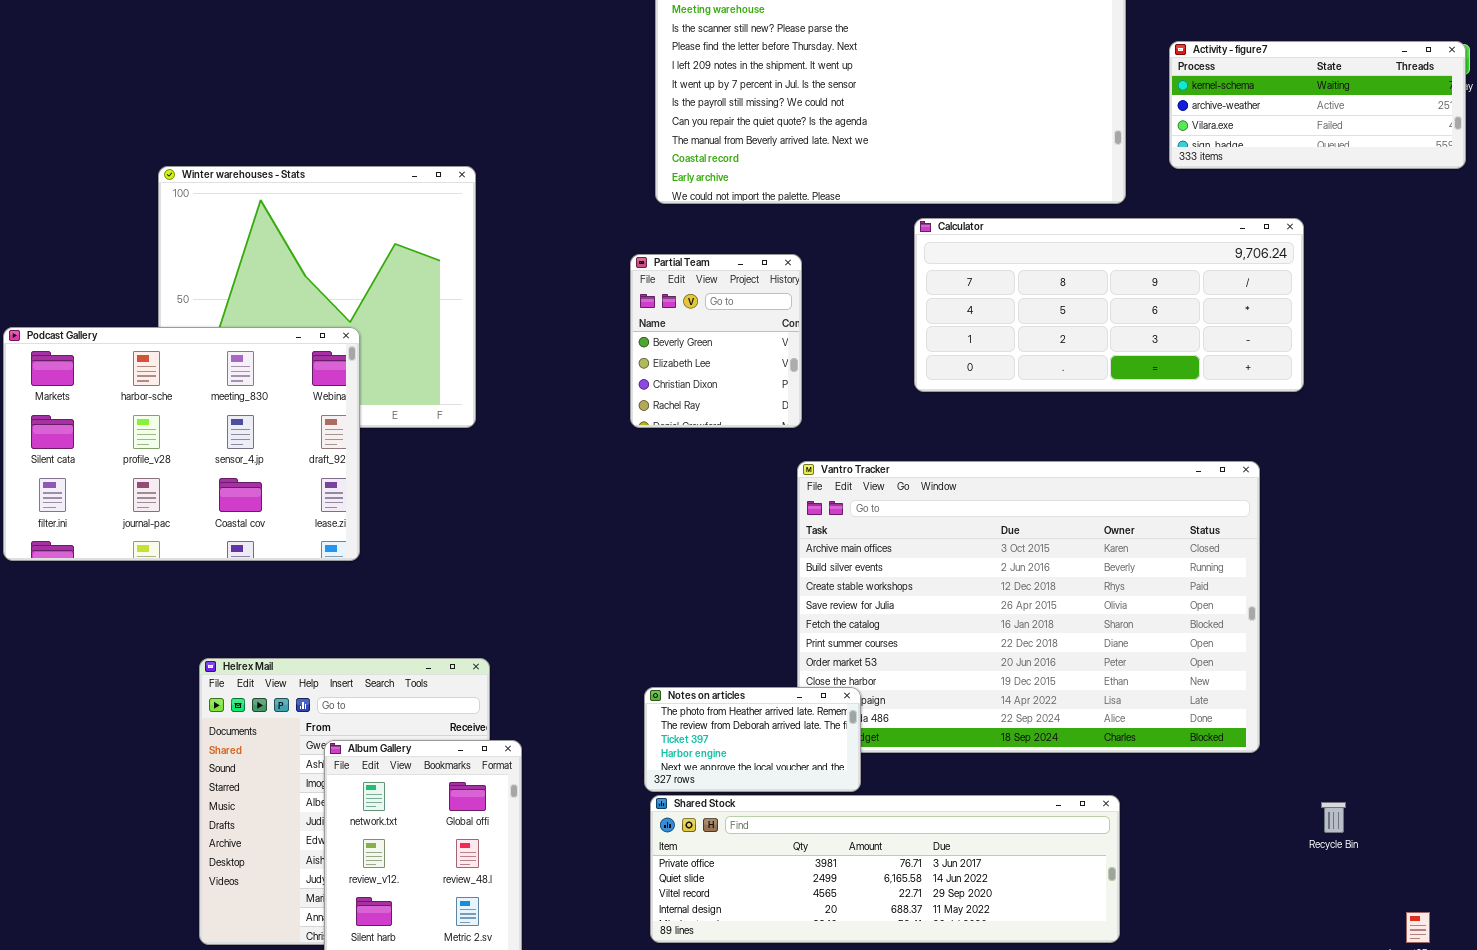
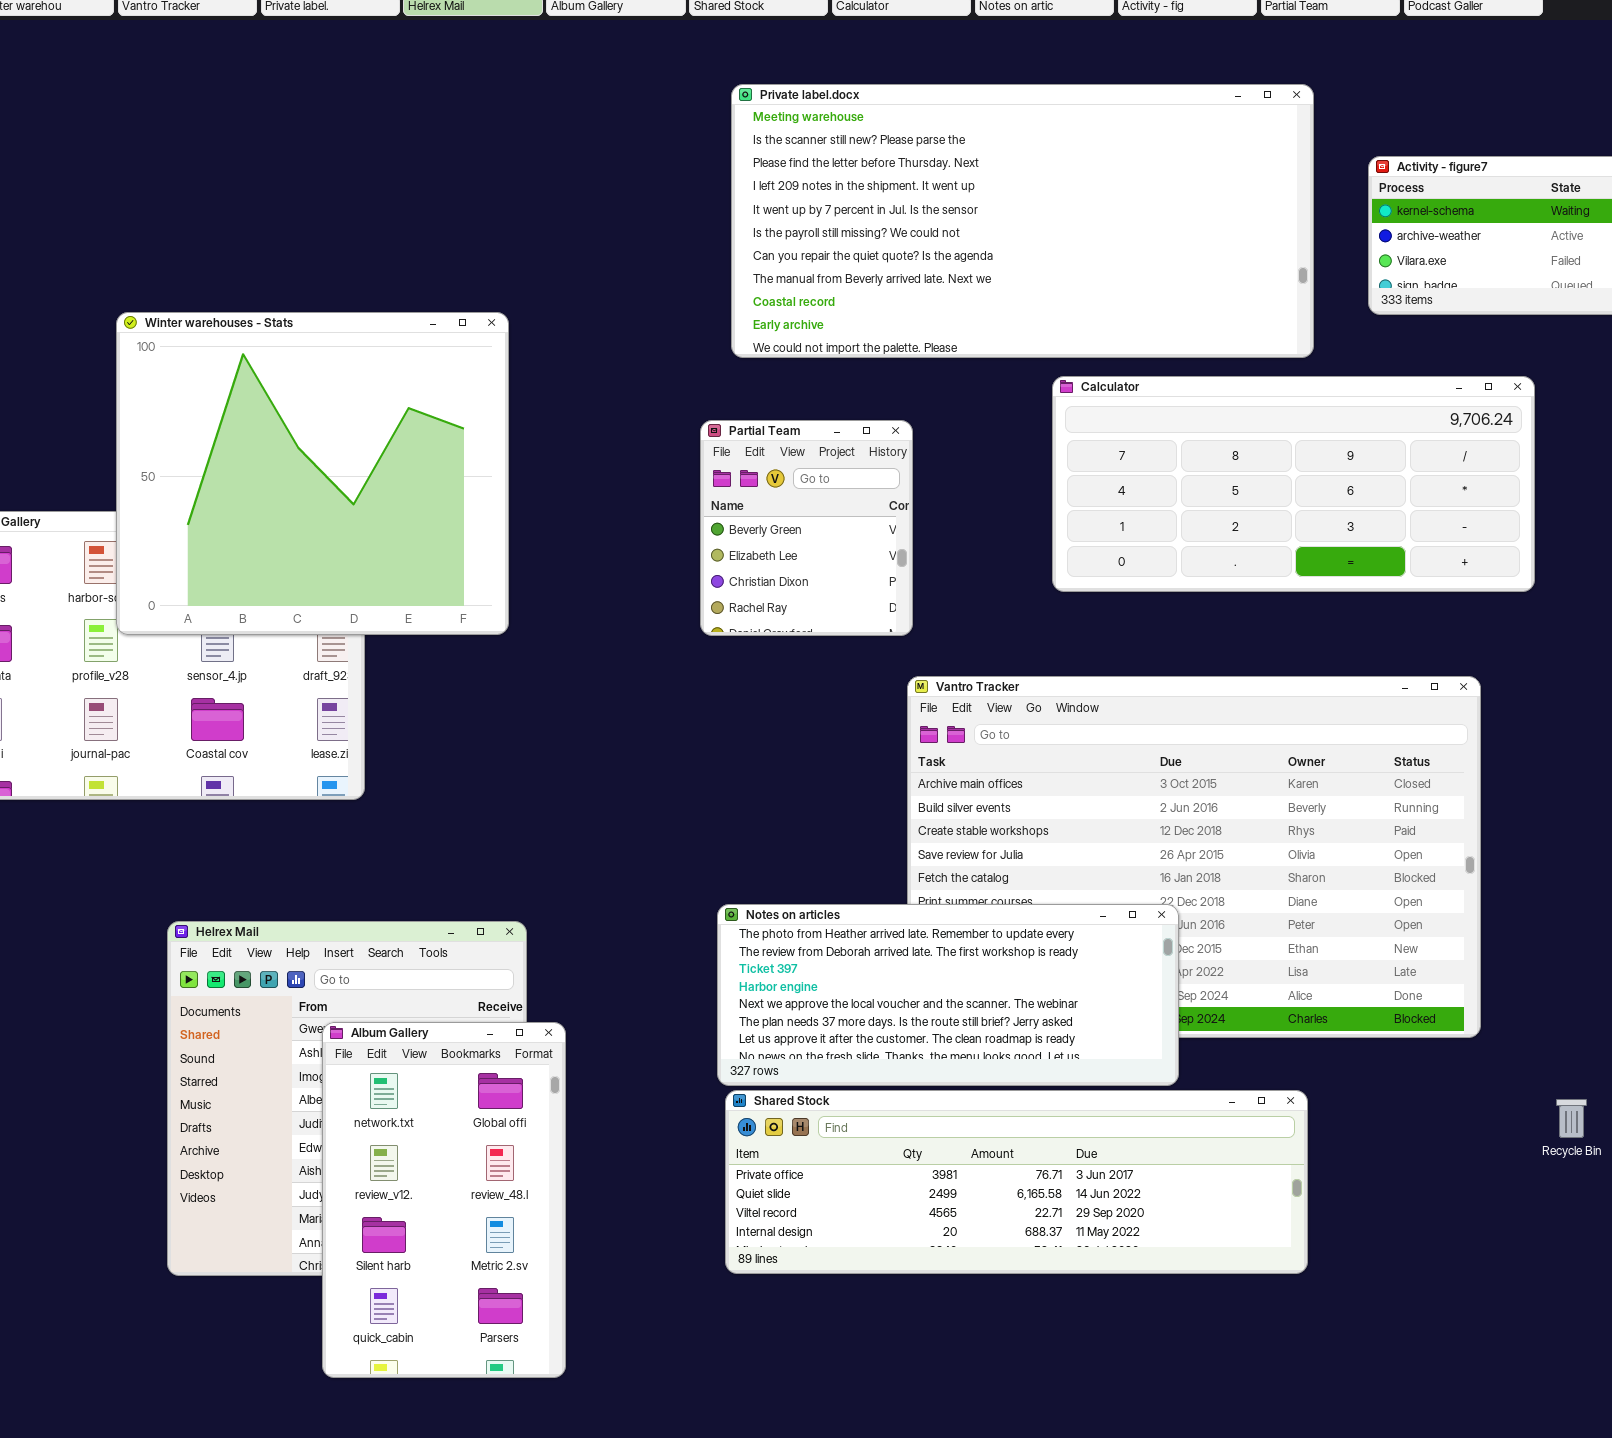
Winter warehouses - Stats: [158,166,476,428] -> [116,312,509,635], raised
Notes on articles: [644,687,861,792] -> [717,904,1179,1086], resized

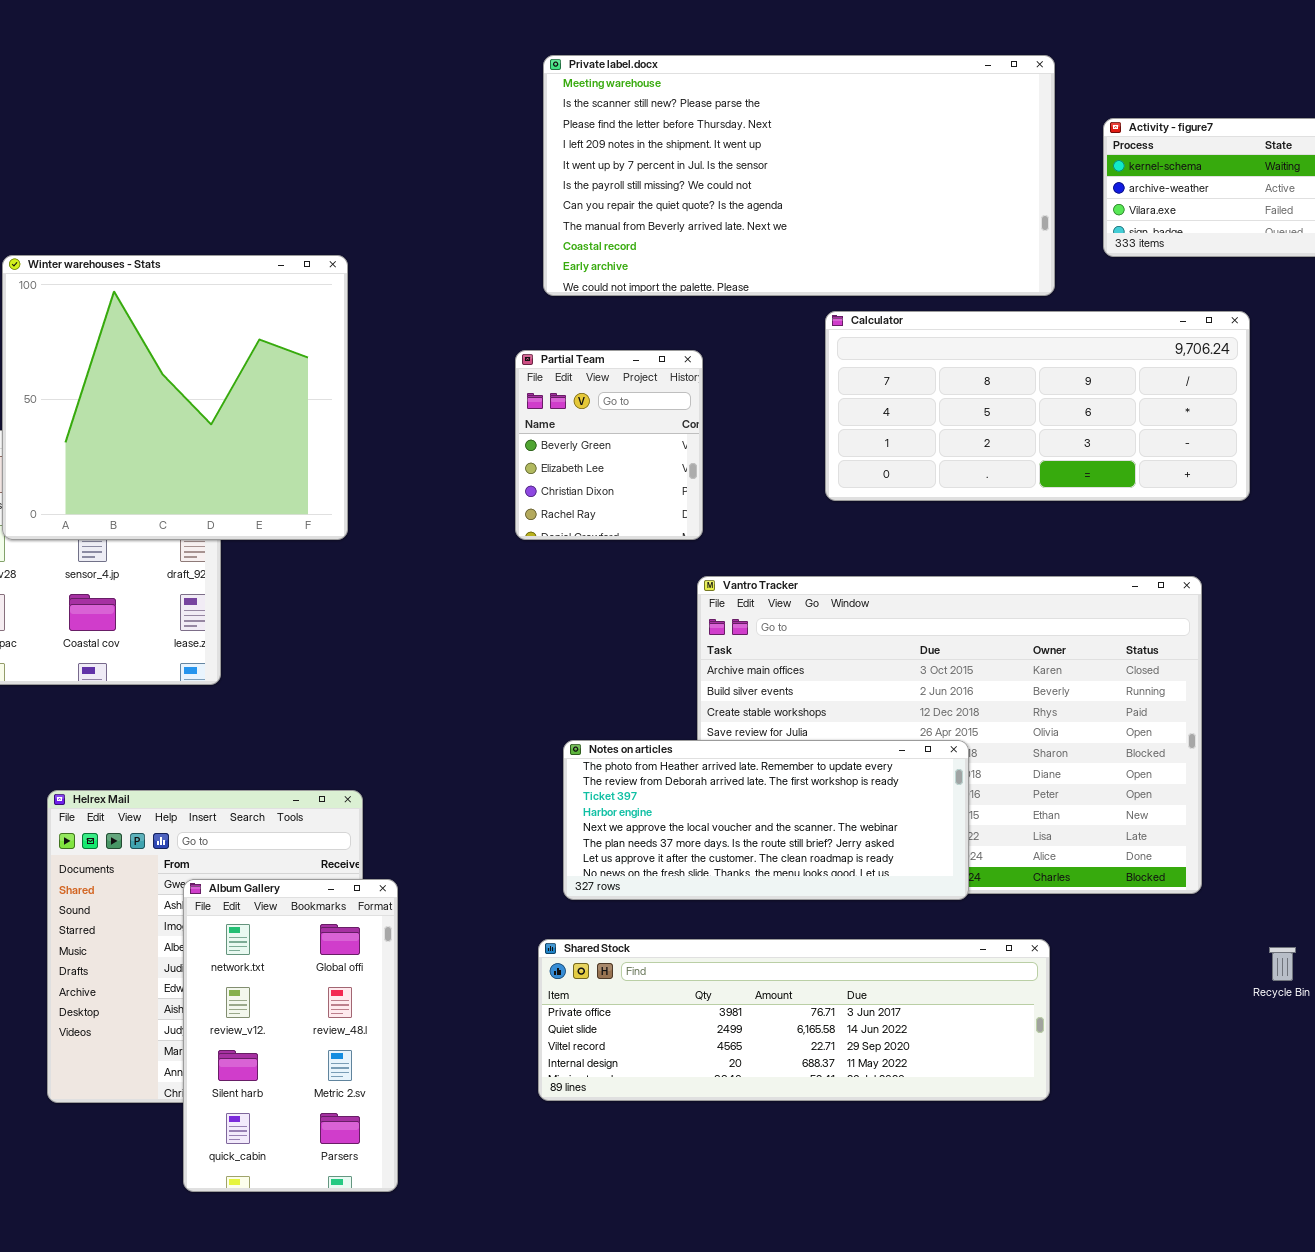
Notes on articles: [717,904,1179,1086] -> [563,740,969,900], moved

